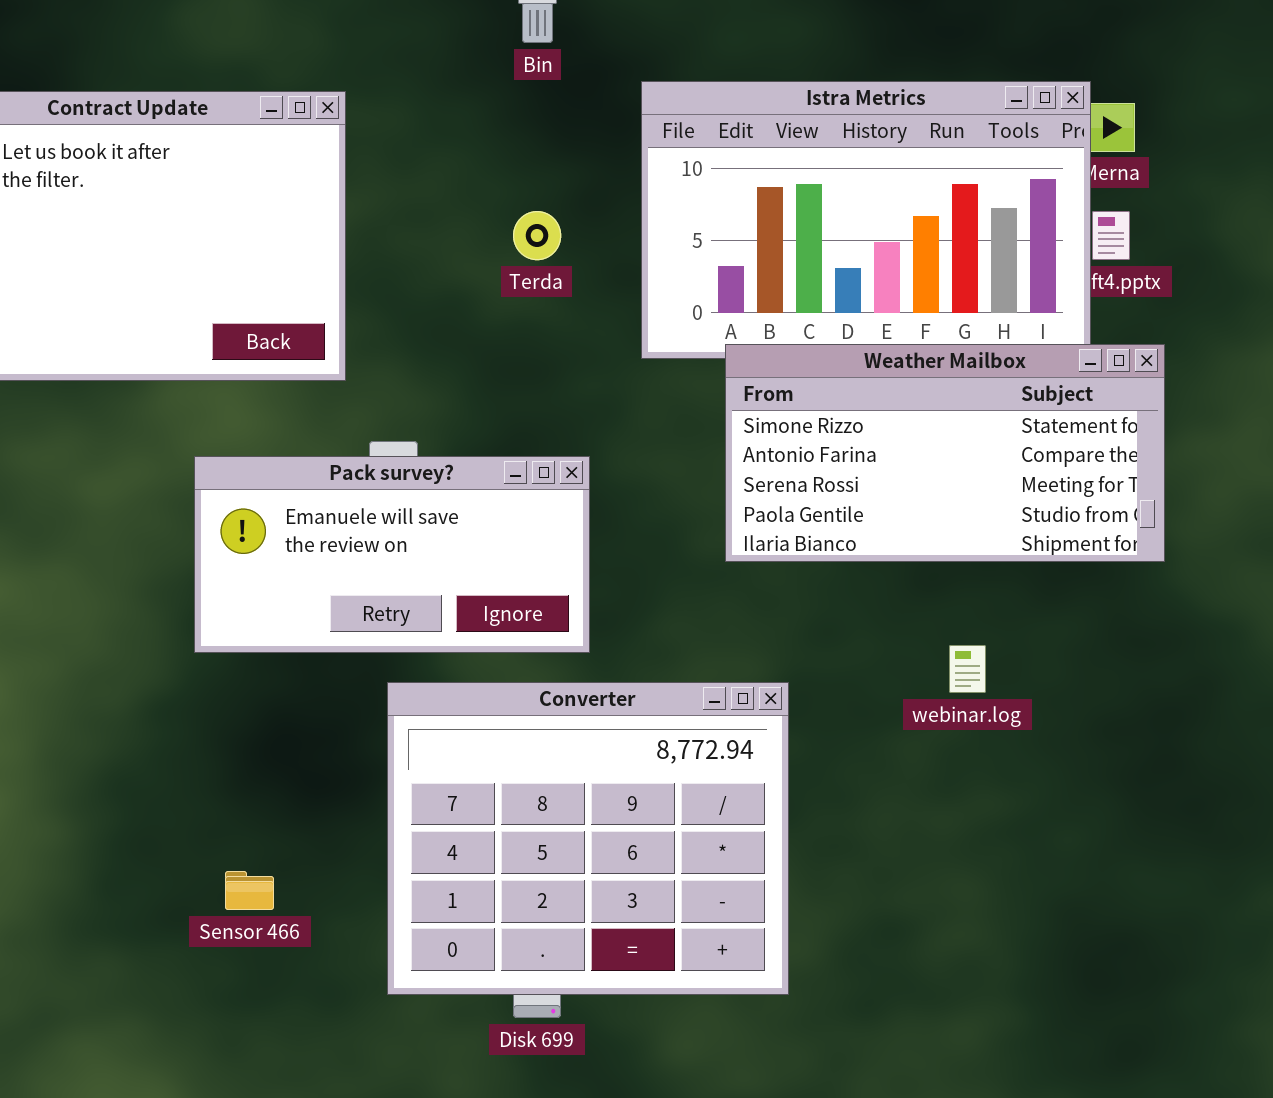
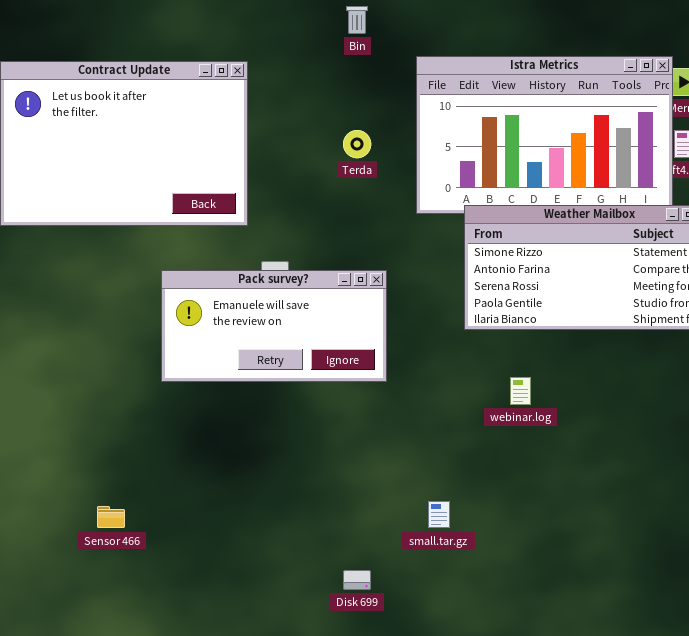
webinar.log: [949,645,986,693] -> [510,377,531,405], moved
Converter: [387,682,789,995] -> none, closed
Sensor 466: [225,871,274,910] -> [97,506,125,528], moved

